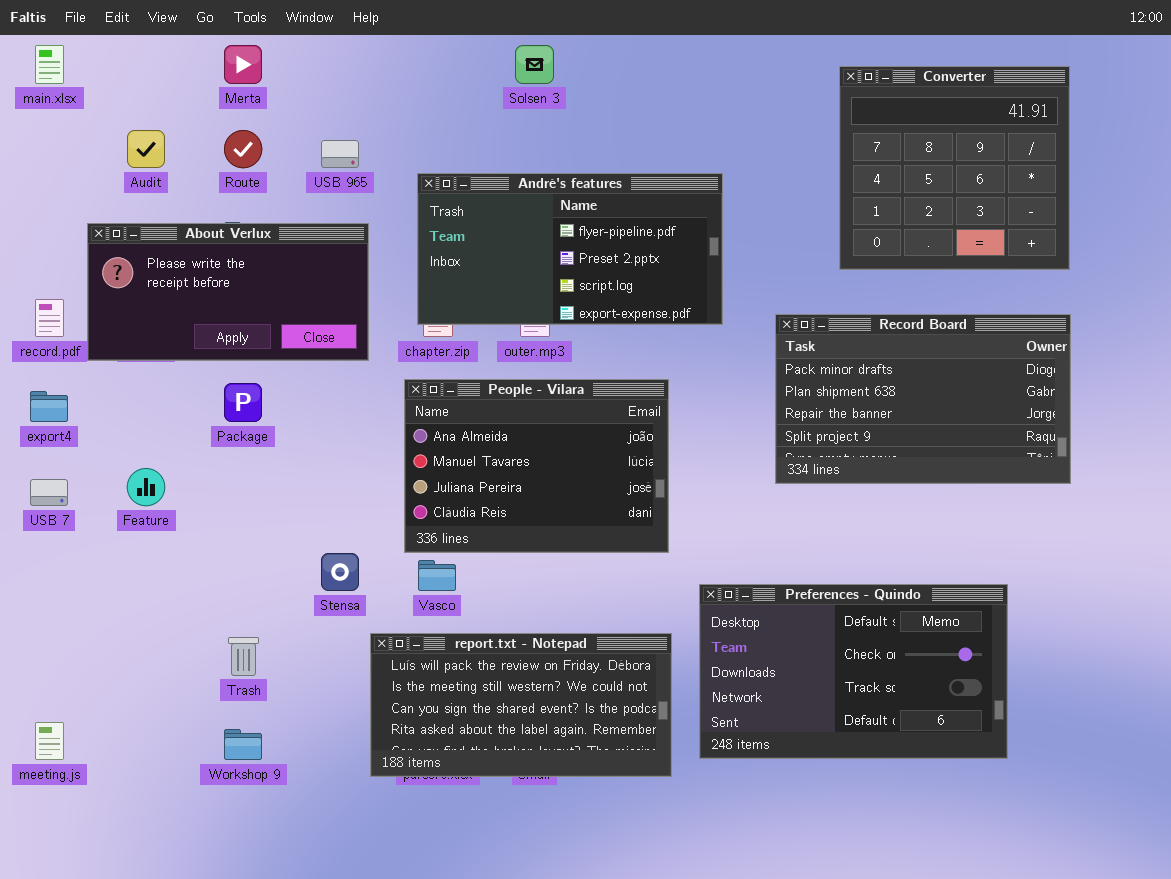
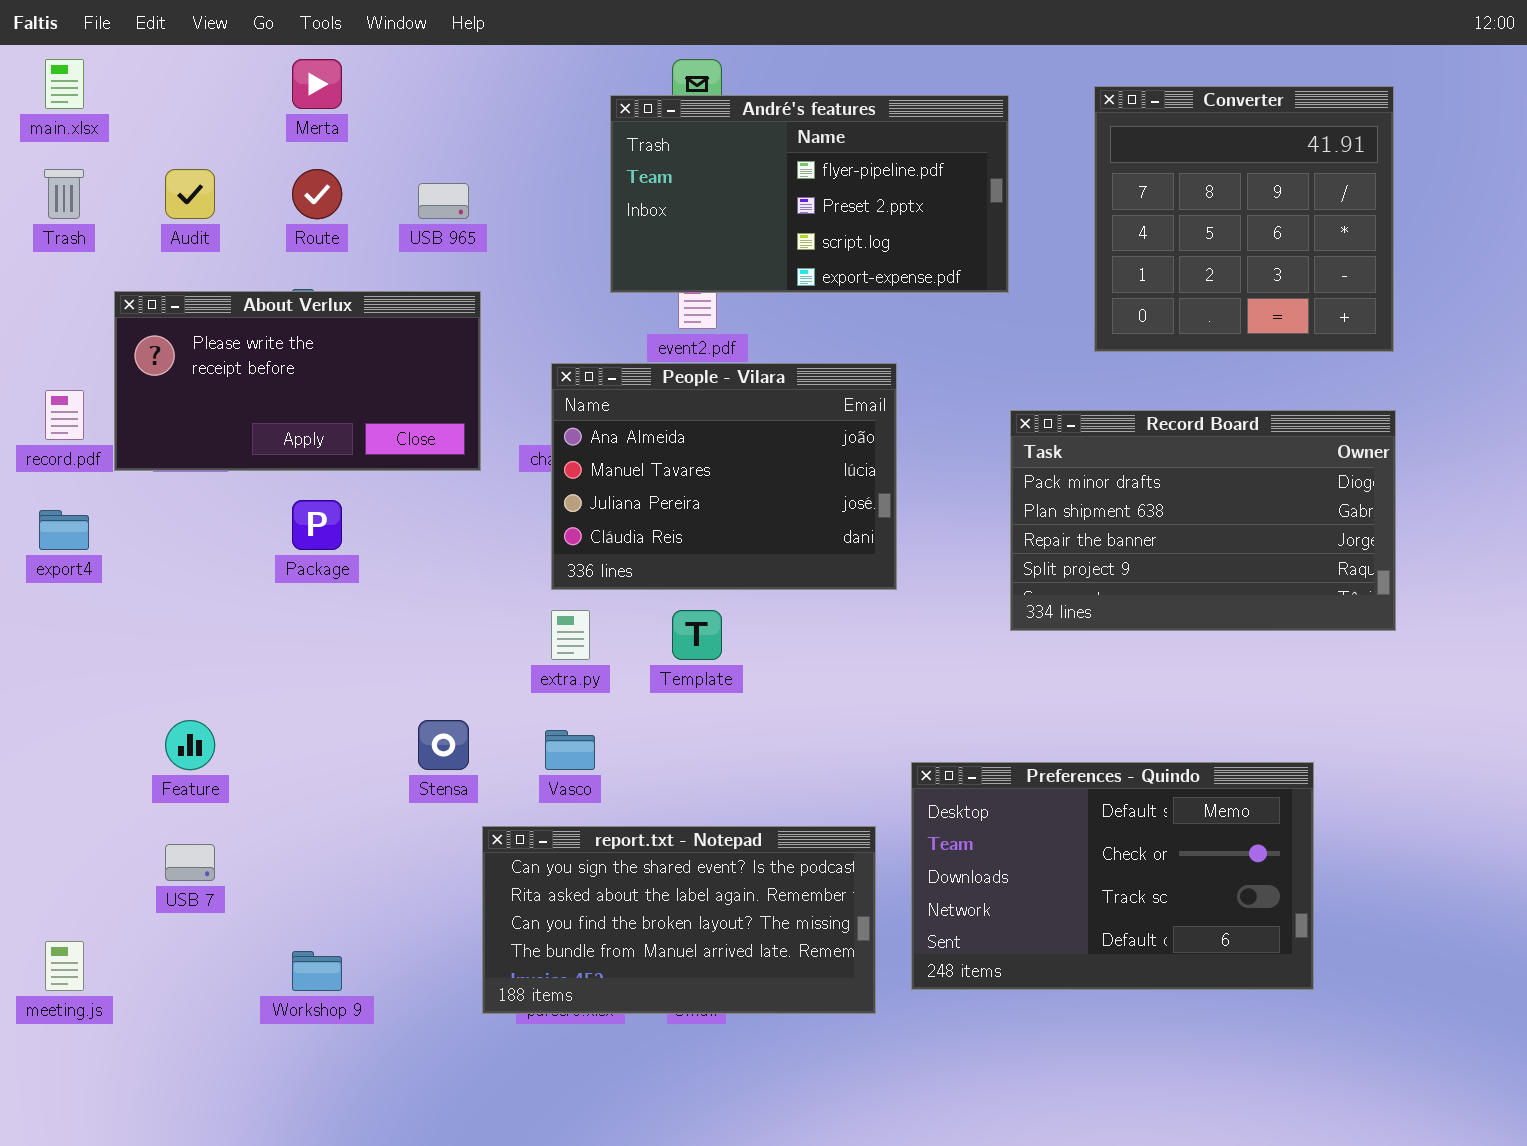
André's features: [417,173,723,325] -> [610,95,1009,293], moved
People - Vilara: [404,379,669,553] -> [551,363,897,590], moved
Feature: [127,468,165,506] -> [165,720,215,770], moved
USB 7: [30,479,68,506] -> [165,844,215,881], moved
report.txt - Notepad: [370,633,672,777] -> [482,826,876,1014], scrolled down 2 rows
Trash: [228,637,259,676] -> [44,169,84,219], moved

